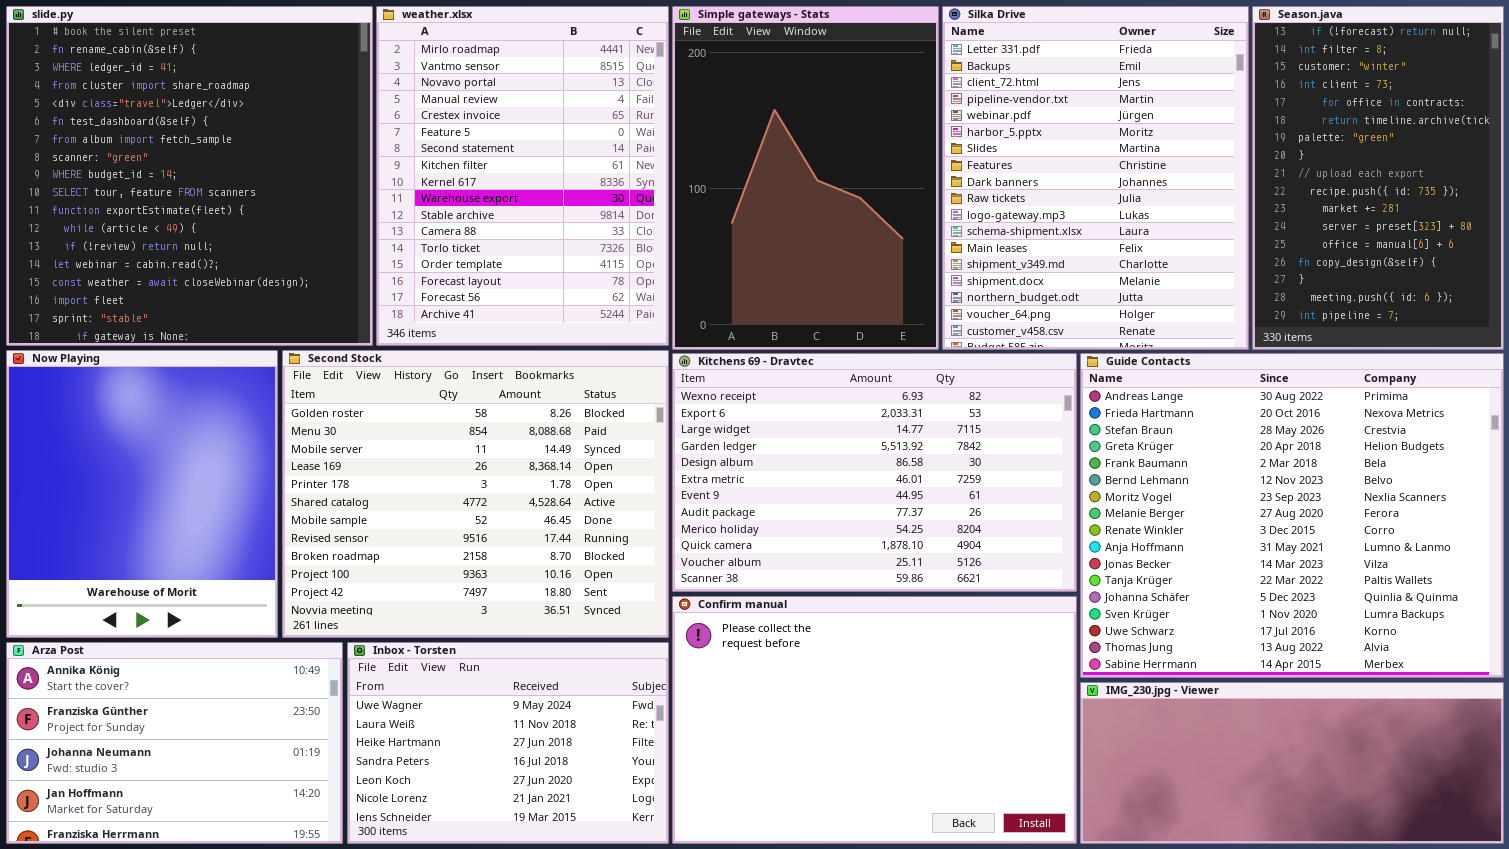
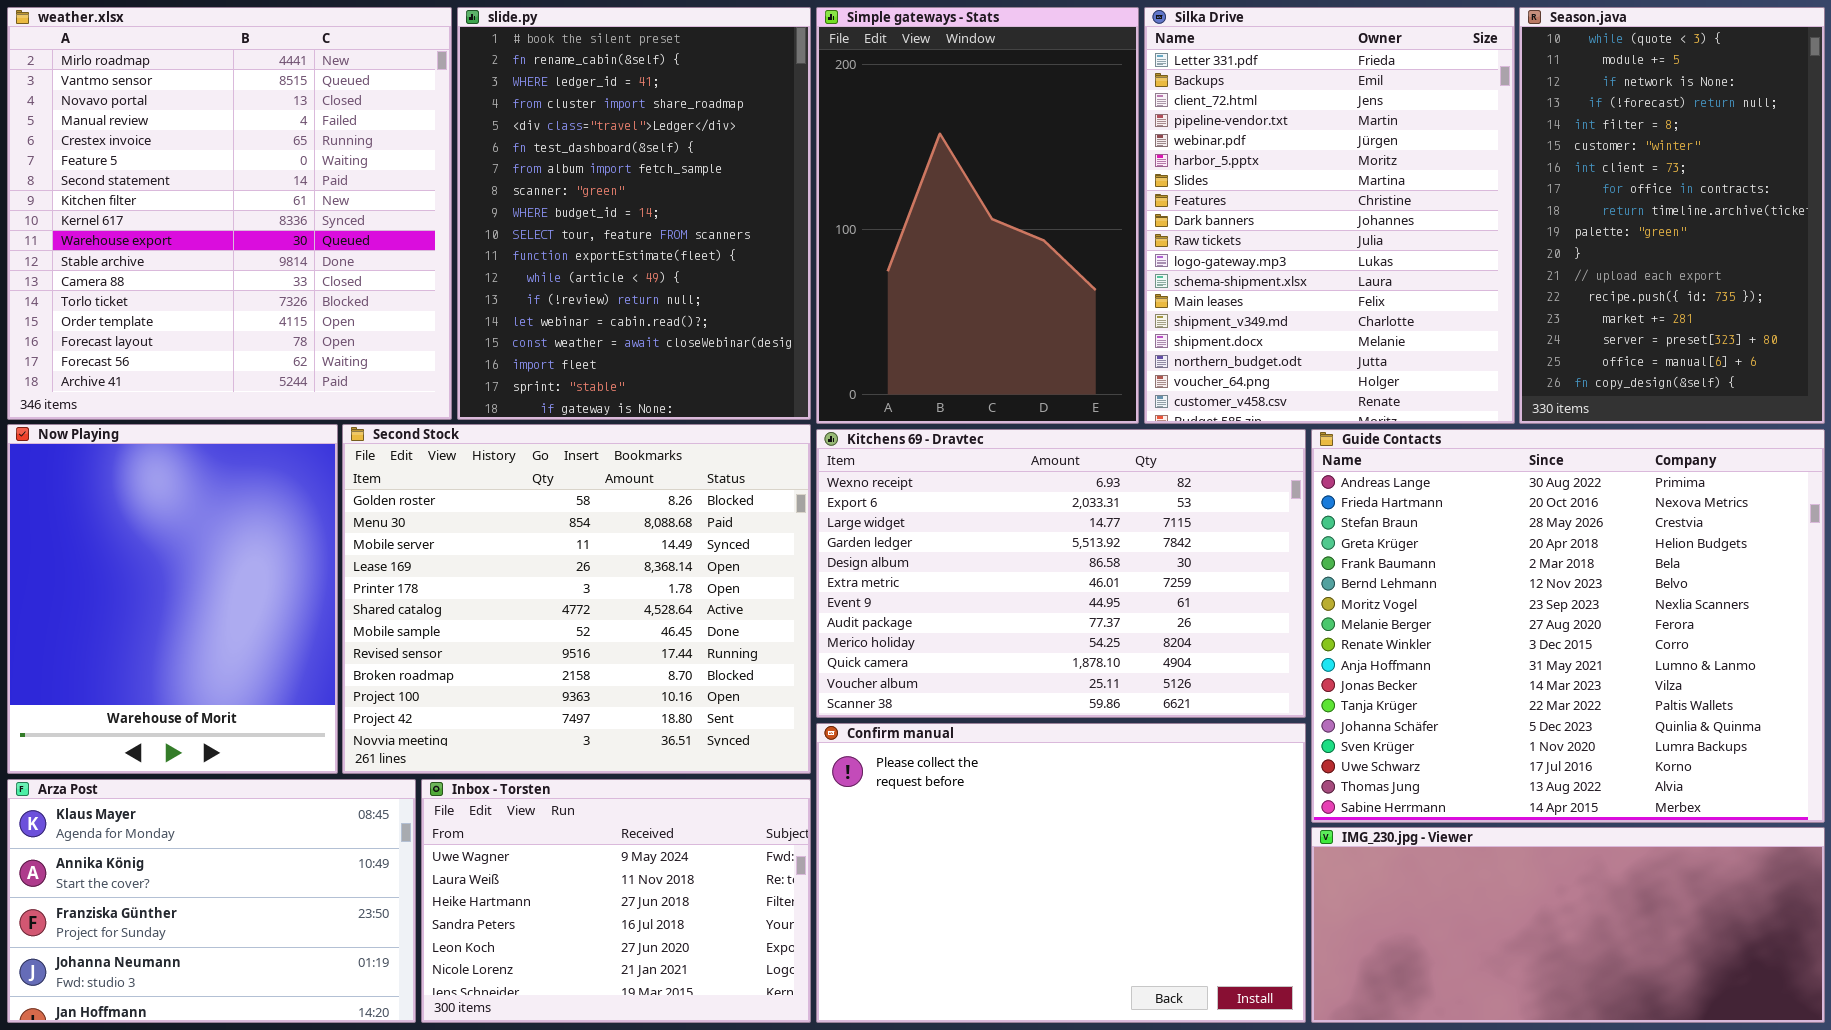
slide.py: [6,6,373,346] -> [457,7,811,420], moved, resized
weather.xlsx: [376,6,669,346] -> [7,7,452,420], moved, resized
Season.java: [1252,6,1504,350] -> [1519,7,1825,424], scrolled up 3 rows
Arza Post: [6,642,343,844] -> [7,779,416,1023], scrolled up 1 row

